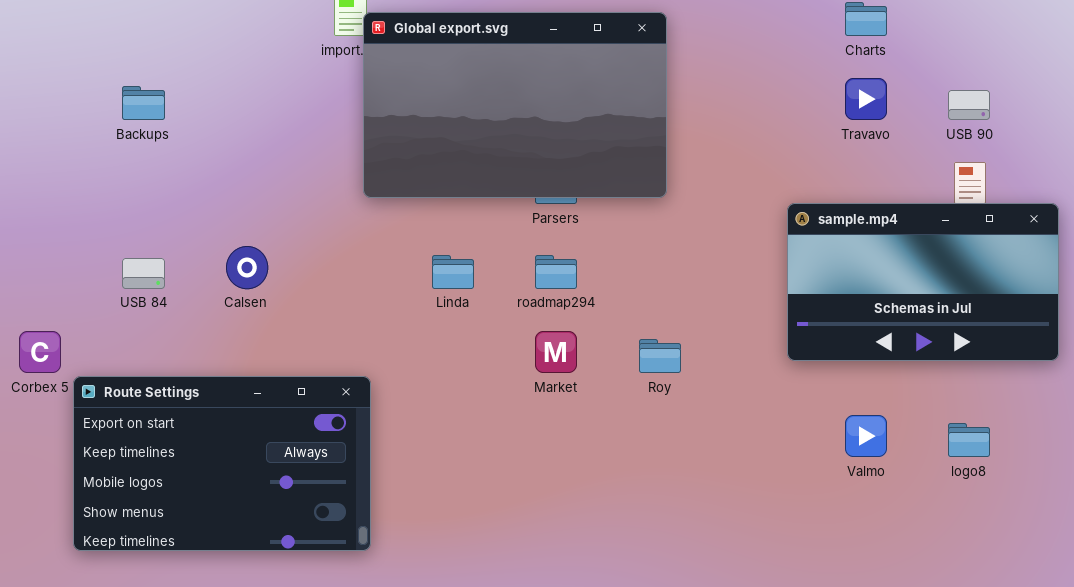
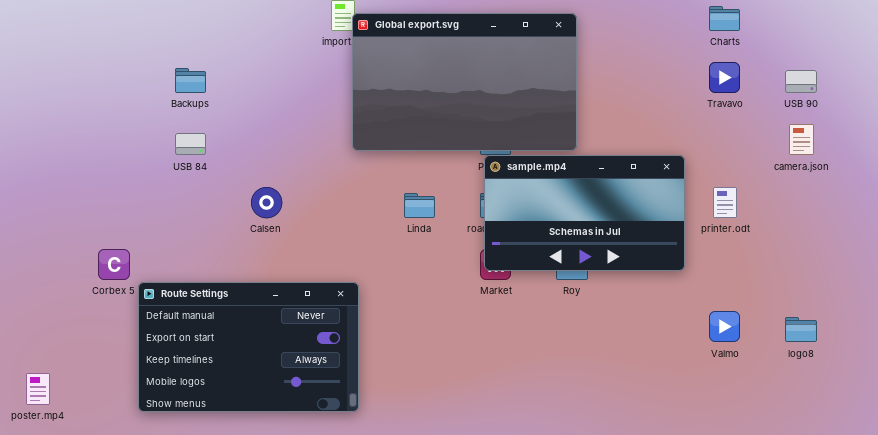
sample.mp4: [787,203,1059,361] -> [484,155,685,271], moved
USB 84: [122,258,165,289] -> [175,133,206,155], moved
Route Settings: [73,376,371,551] -> [138,282,359,412], scrolled up 1 row

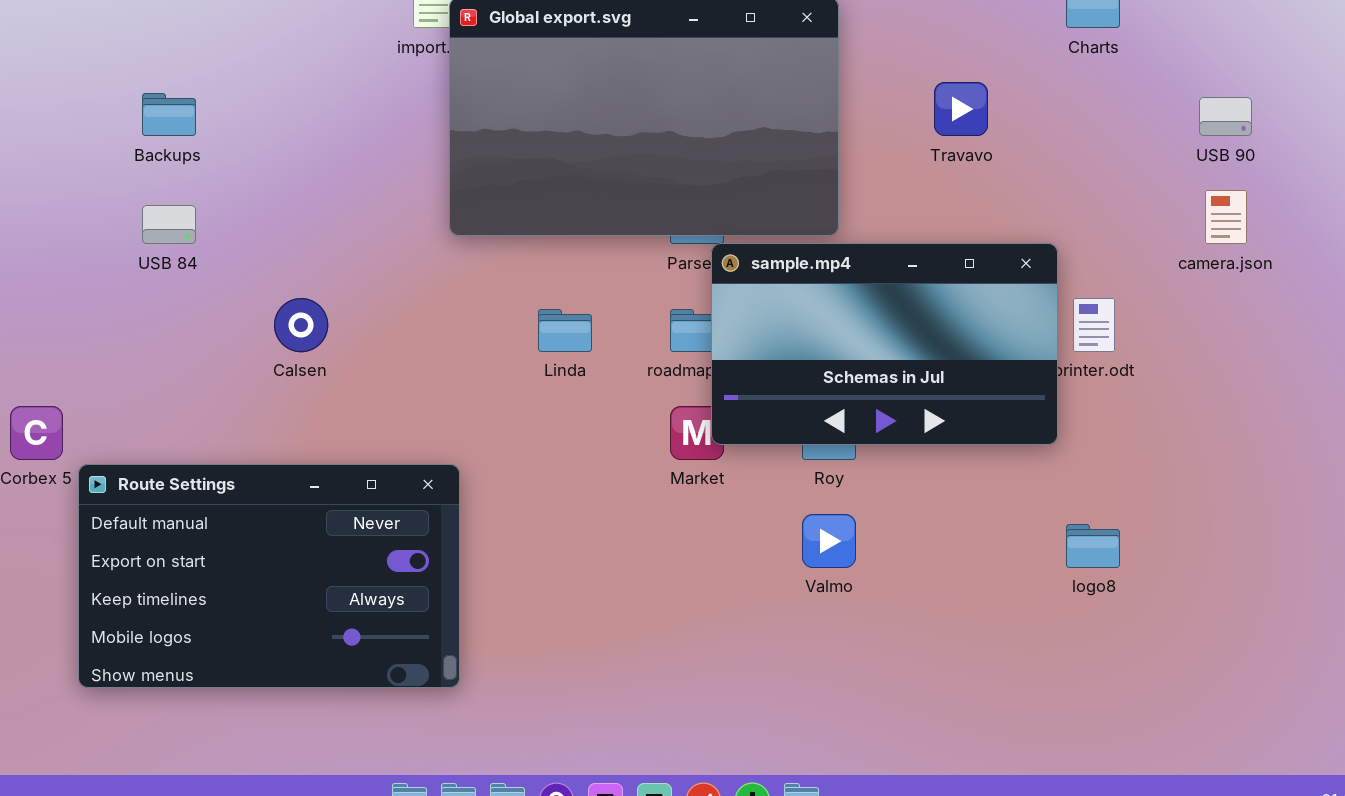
Travavo: [709,62,740,93] -> [934,82,988,136], moved
sample.mp4: [484,155,685,271] -> [711,243,1058,445], moved
Valmo: [709,311,740,342] -> [802,514,856,568], moved
logo8: [785,317,817,342] -> [1066,524,1120,568], moved

